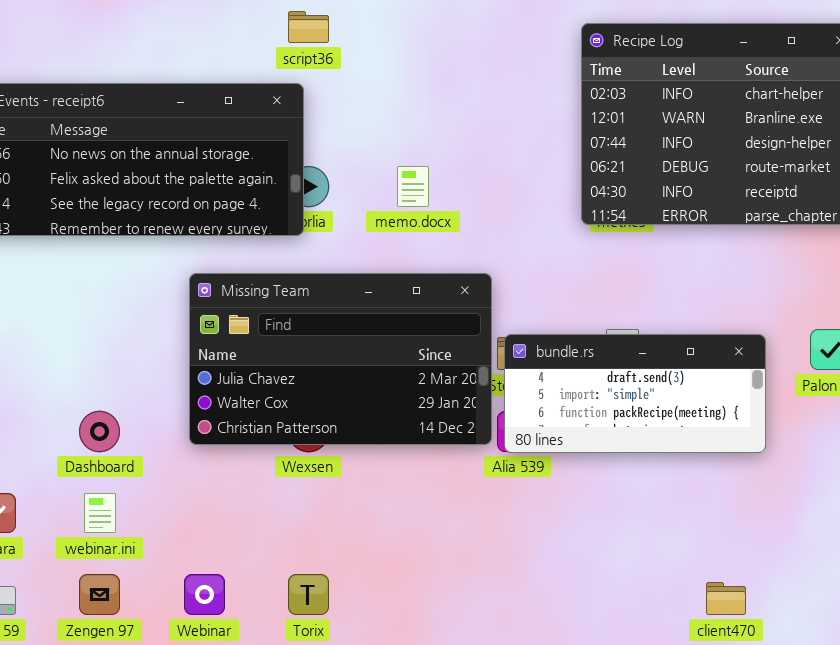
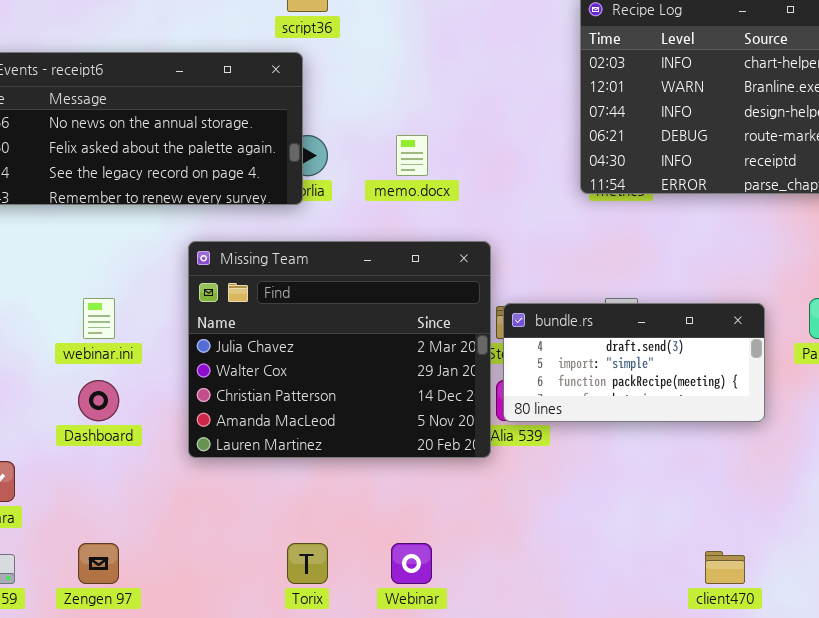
Missing Team: [189,273,492,445] -> [188,241,491,458], resized
webinar.ini: [84,493,116,533] -> [83,298,115,339], moved
Webinar: [184,574,225,615] -> [391,543,432,584], moved

